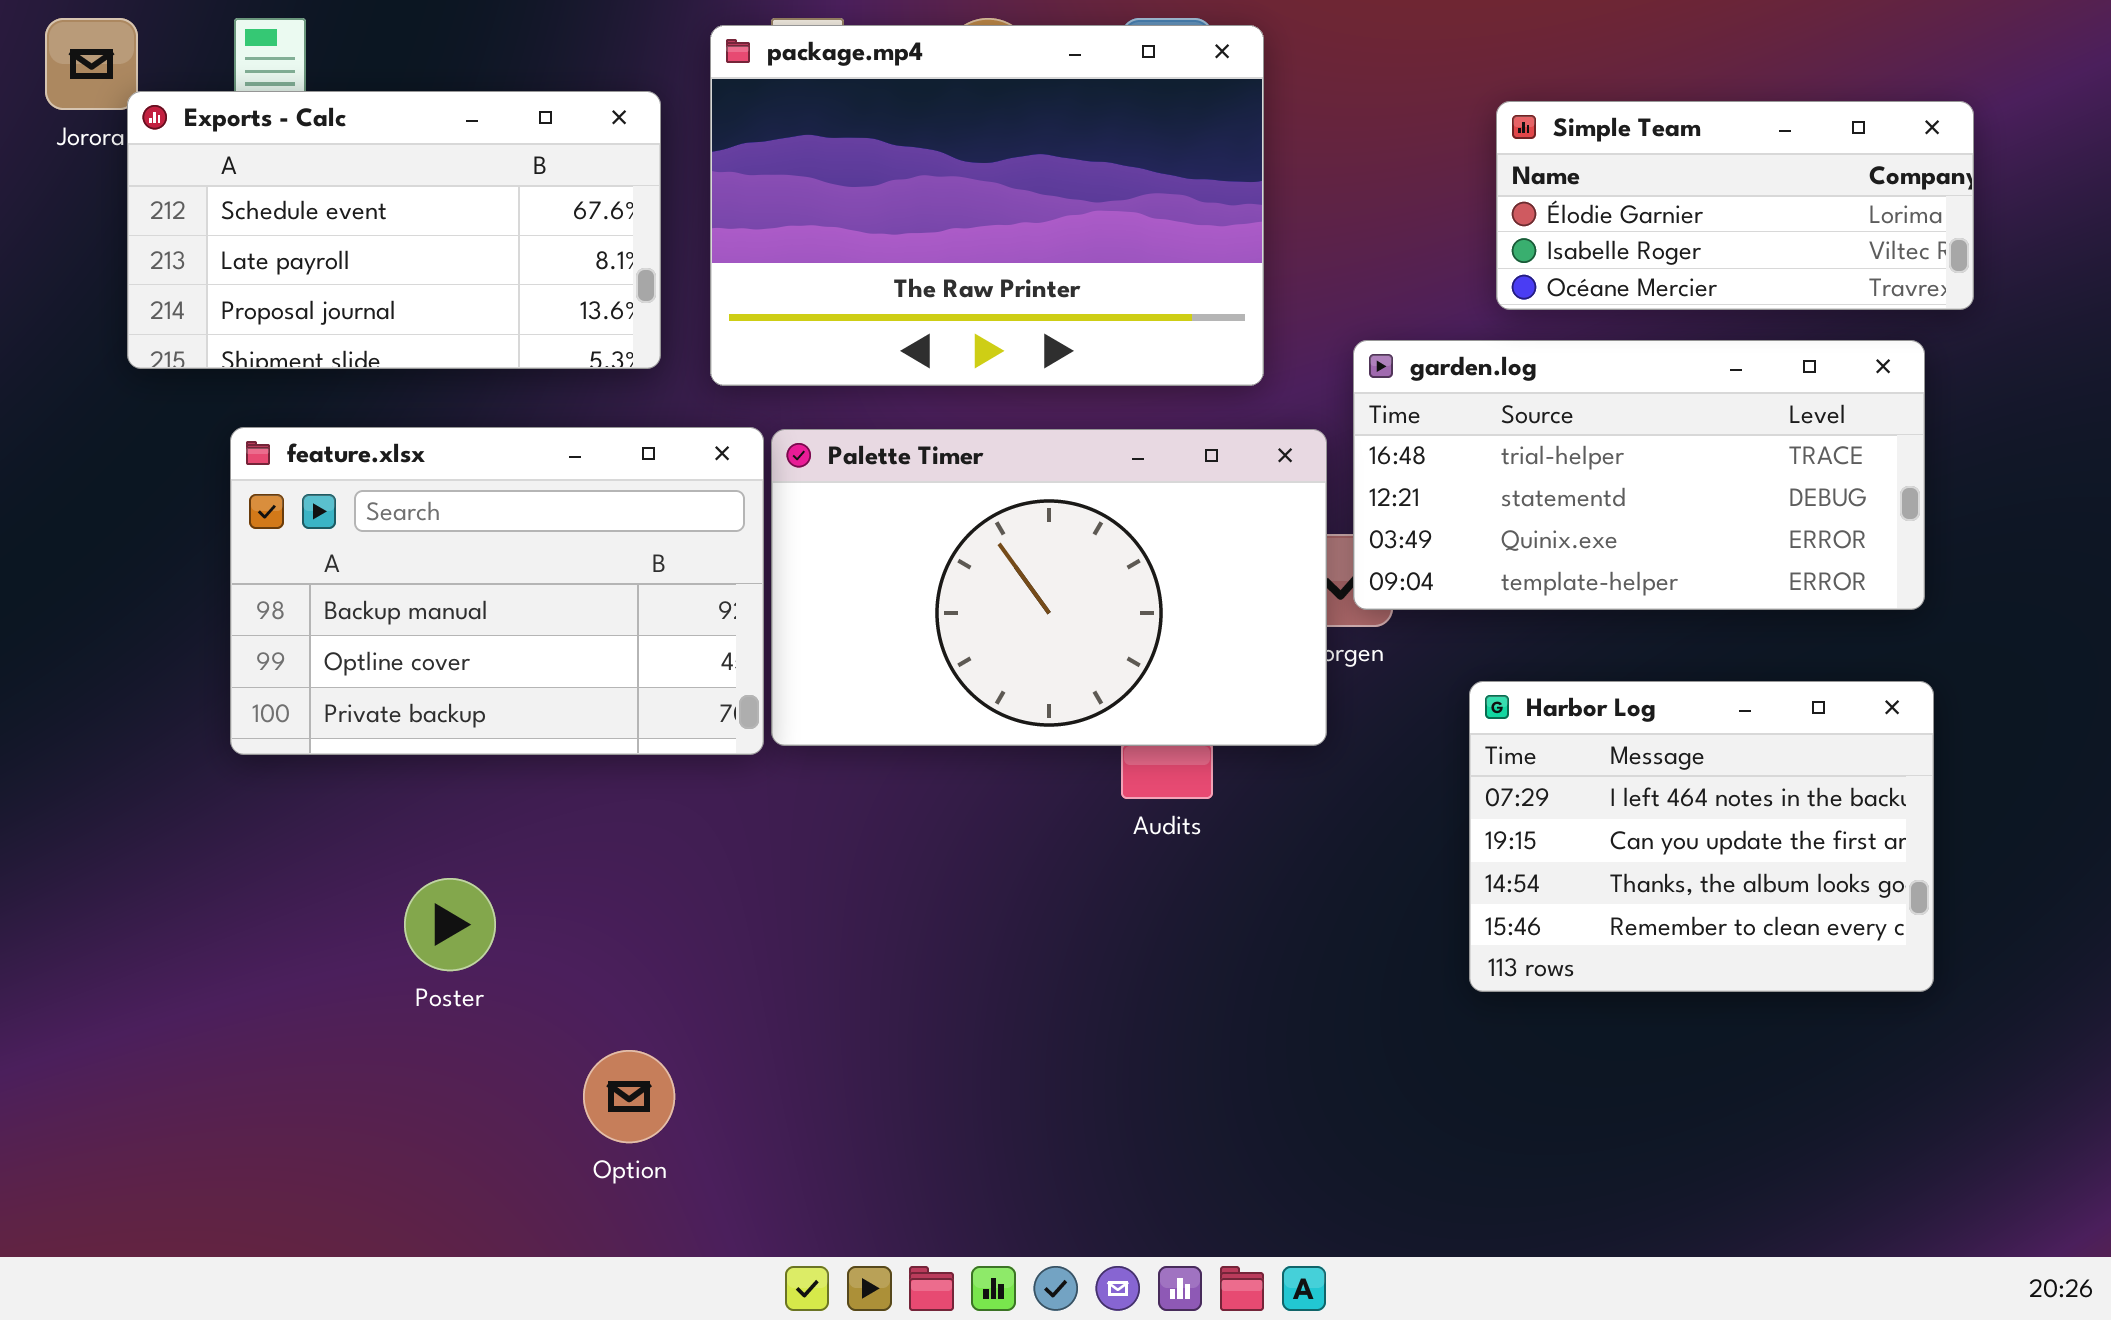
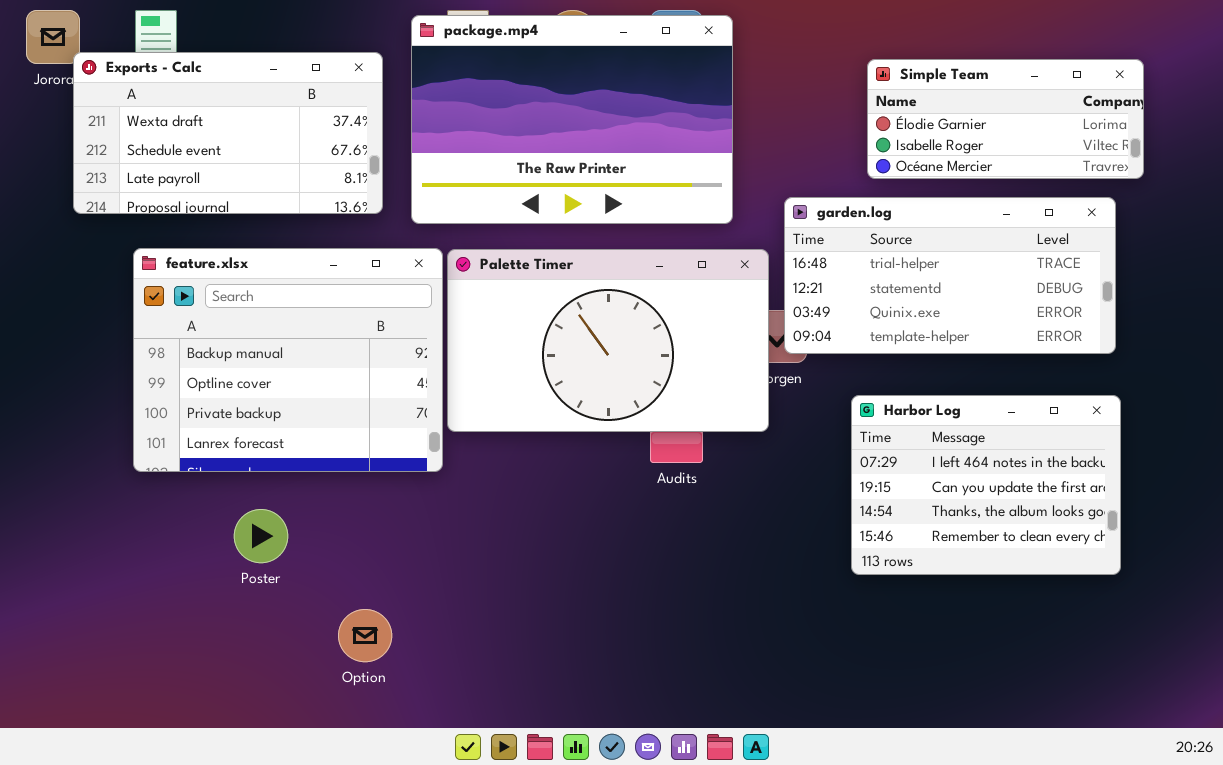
Exports - Calc: [127,91,661,369] -> [73,52,383,214], scrolled up 1 row
feature.xlsx: [230,427,764,755] -> [133,248,443,472], resized

